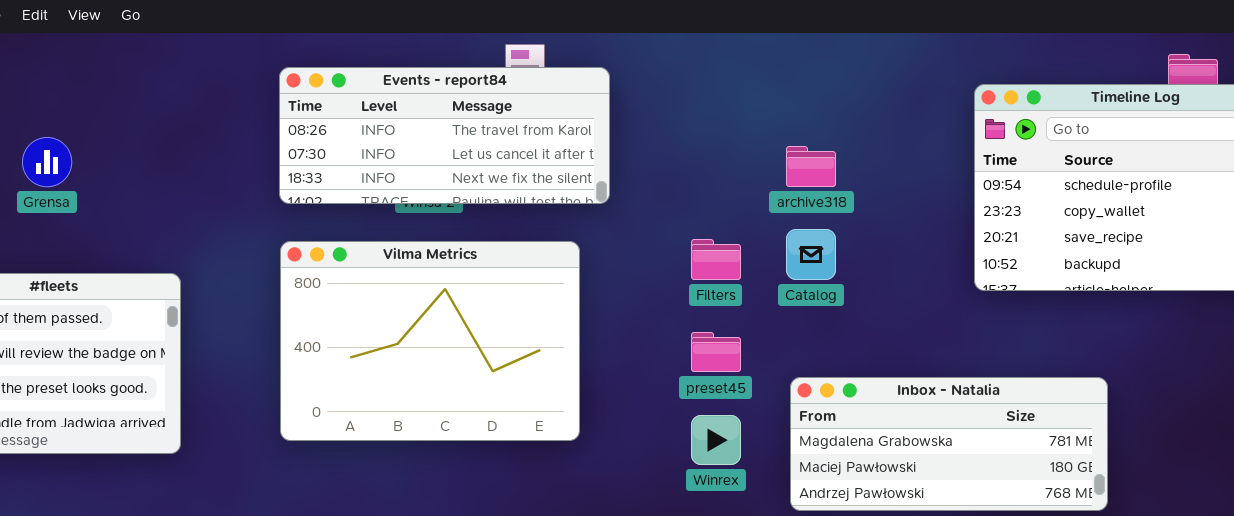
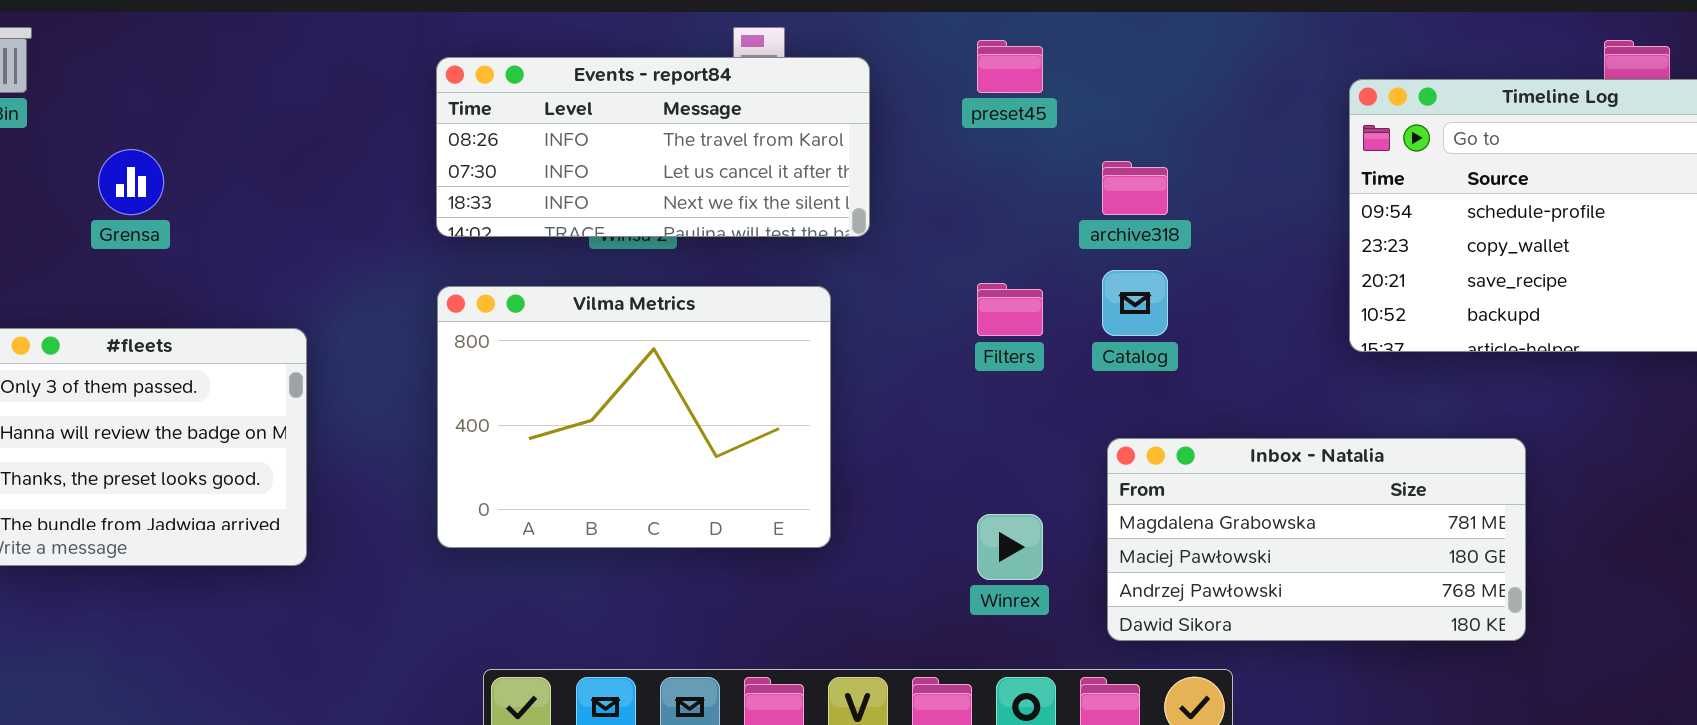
preset45: [691,332,741,372] -> [977,40,1043,93], moved
Inbox - Natalia: [790,377,1108,511] -> [1107,438,1526,641], resized

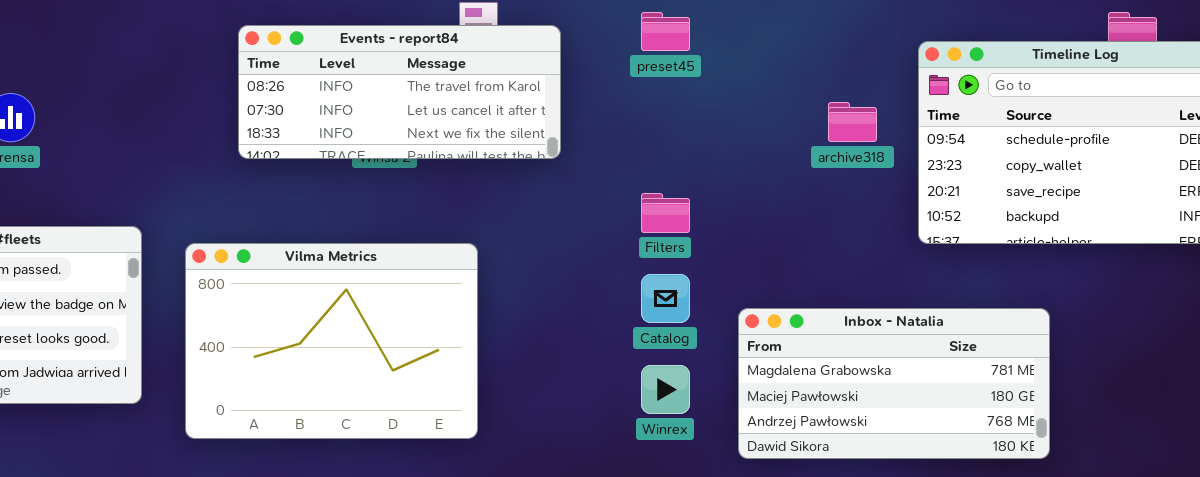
archive318: [1102,161,1168,215] -> [828,102,877,142], moved
Catalog: [1102,270,1168,336] -> [641,274,690,323], moved
Vilma Metrics: [437,286,831,548] -> [185,243,478,439], moved

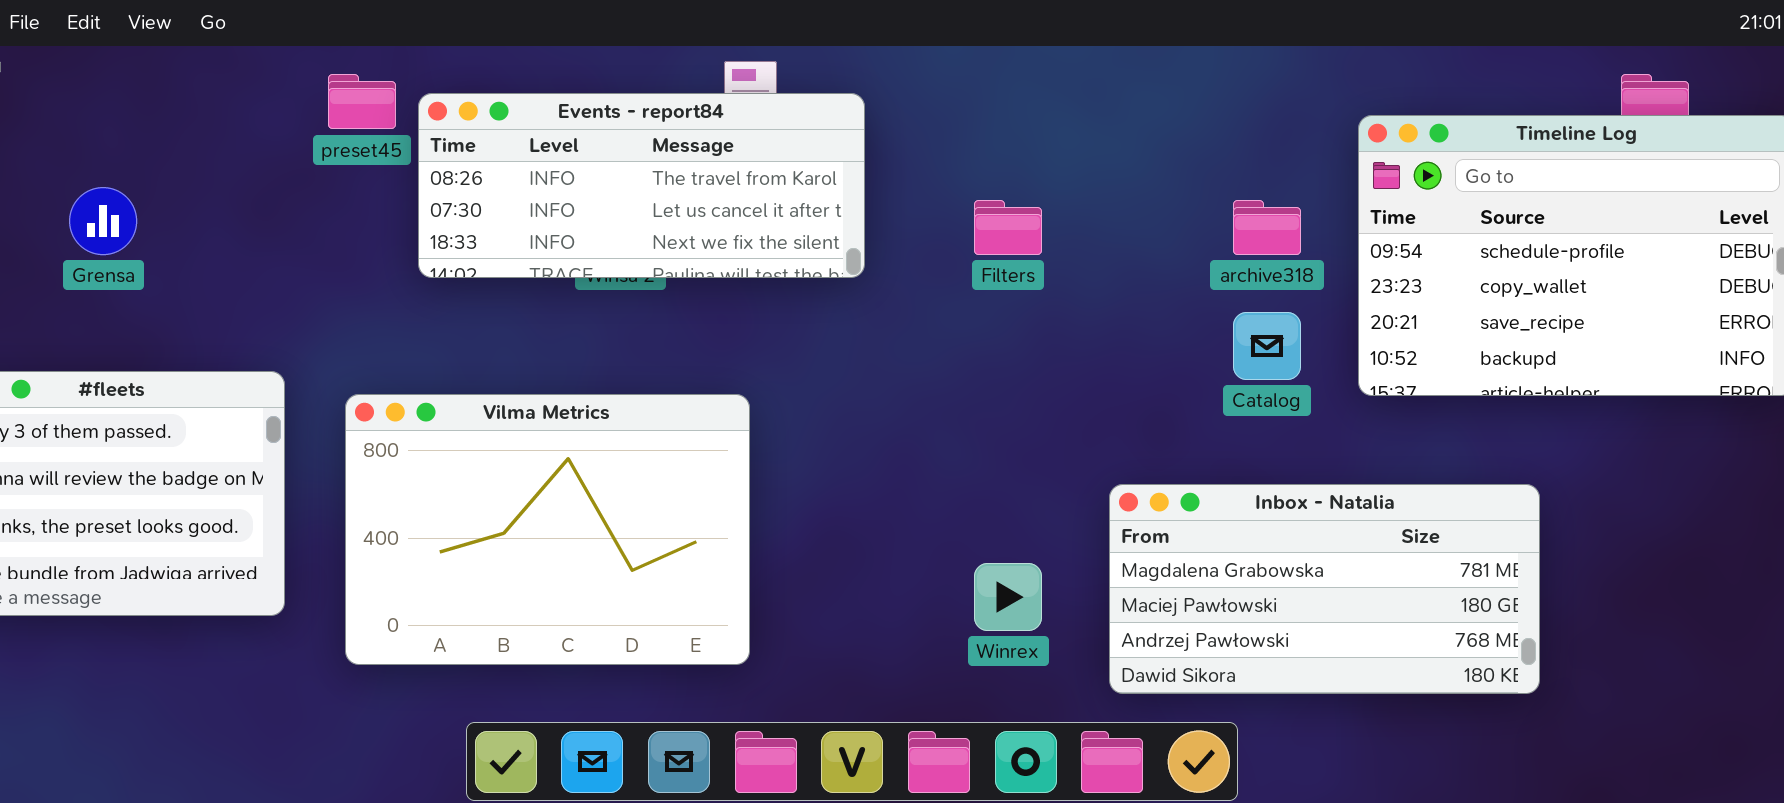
preset45: [641,12,690,51] -> [328,74,396,129], moved
Filters: [641,193,690,233] -> [974,200,1042,255], moved
Catalog: [641,274,690,323] -> [1233,312,1301,380], moved

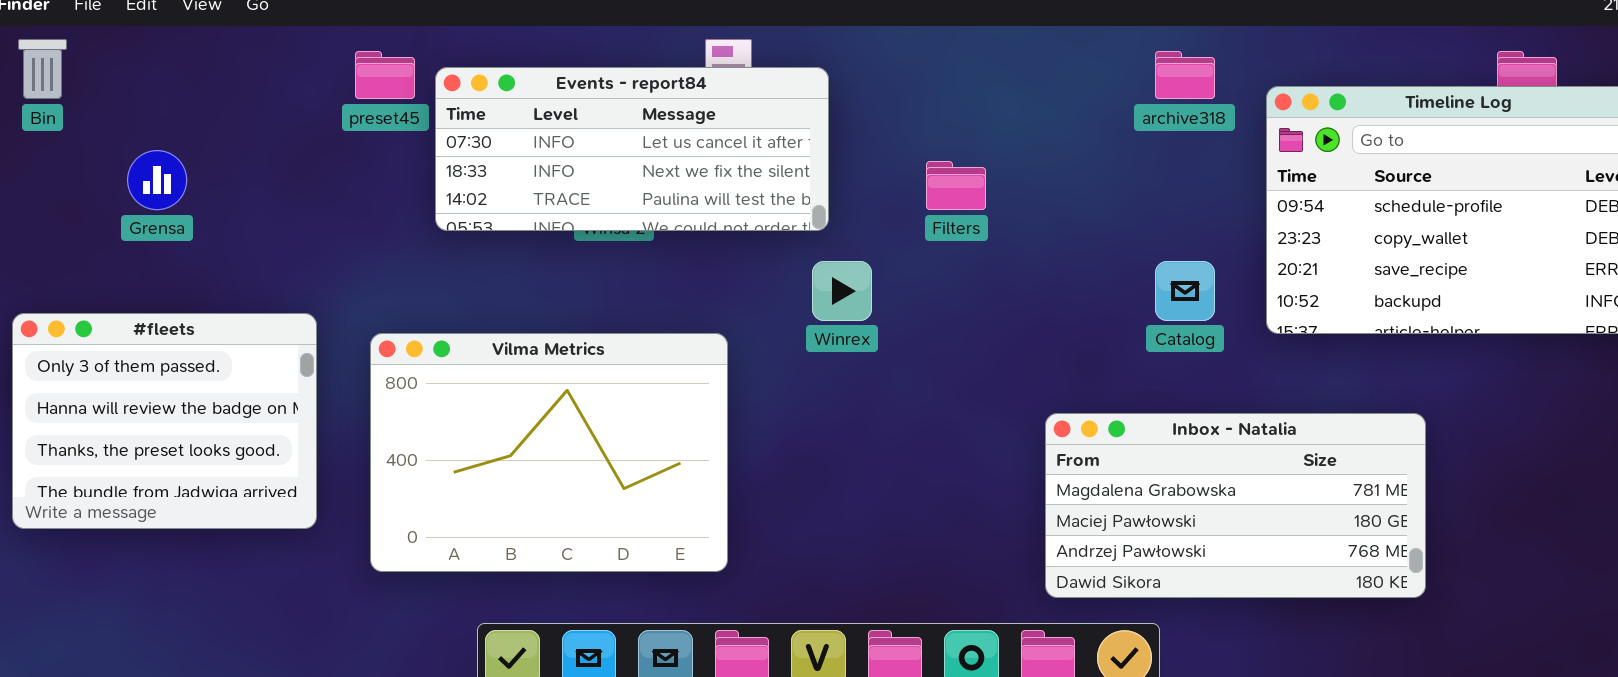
Events - report84: [418,93,865,278] -> [435,67,829,231], scrolled down 1 row
archive318: [1233,200,1301,255] -> [1155,51,1215,99], moved
Winrex: [974,563,1042,631] -> [812,261,872,321], moved

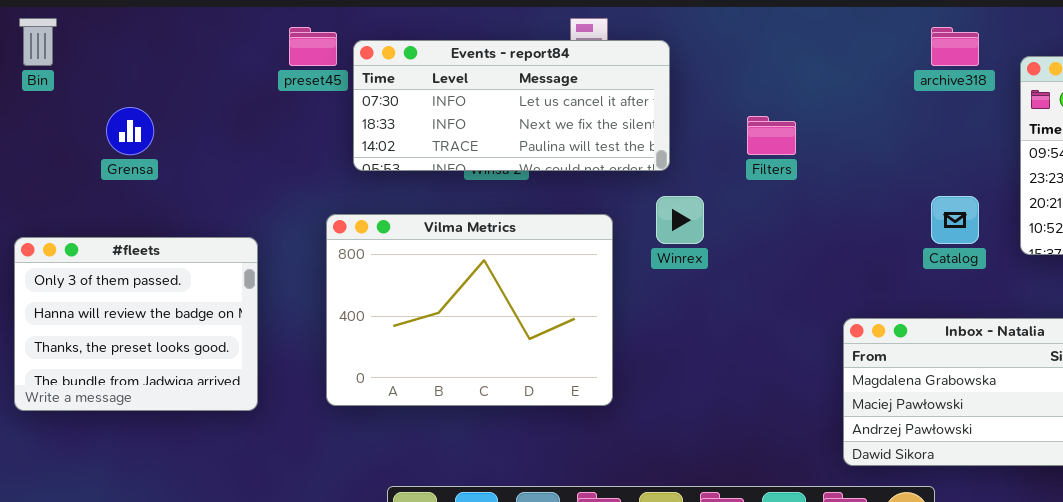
Vilma Metrics: [370,333,728,572] -> [326,214,613,406], moved

